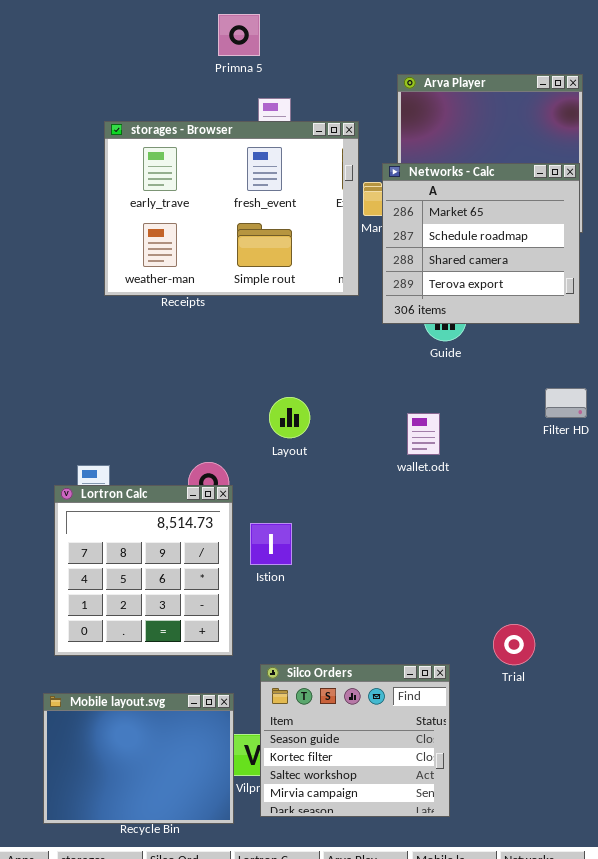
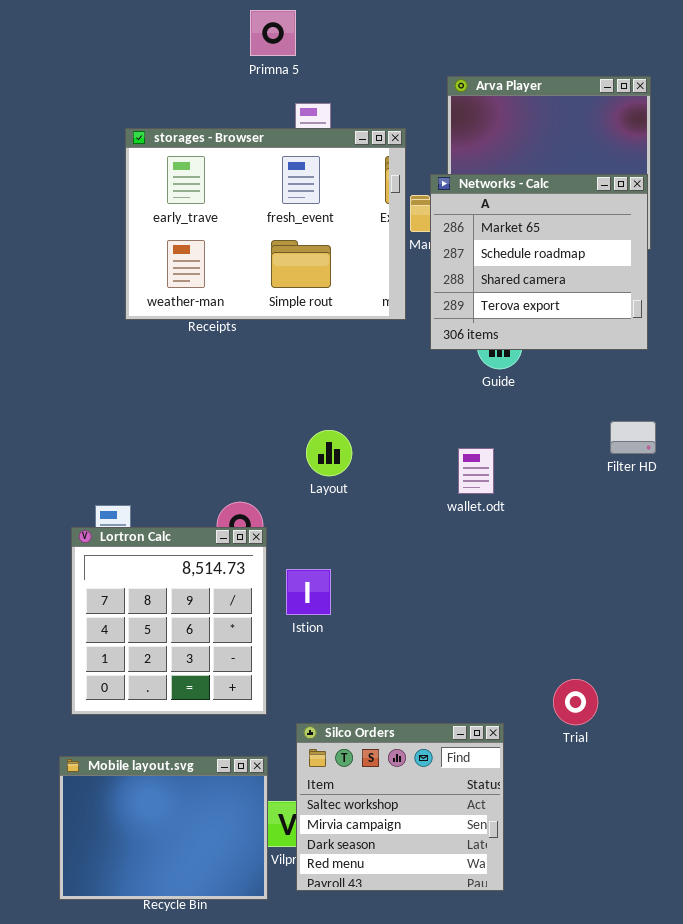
Silco Orders: [260,664,450,817] -> [296,723,504,891], scrolled down 2 rows

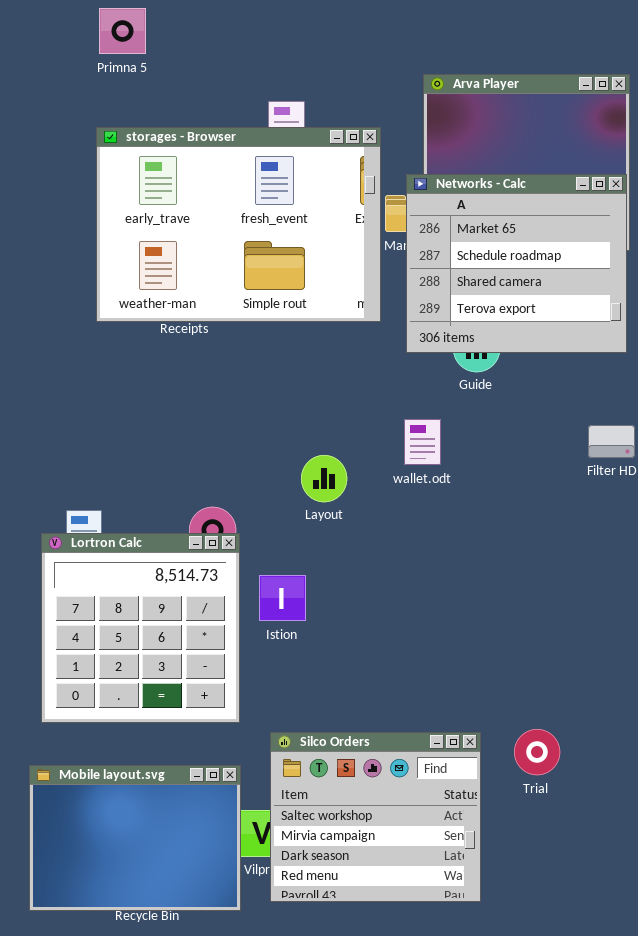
Primna 5: [250,10,296,56] -> [99,8,146,54], moved
Layout: [306,430,352,476] -> [301,455,347,502], moved
wallet.odt: [458,448,494,494] -> [404,419,441,465], moved
Trial: [553,679,598,725] -> [514,729,560,775], moved

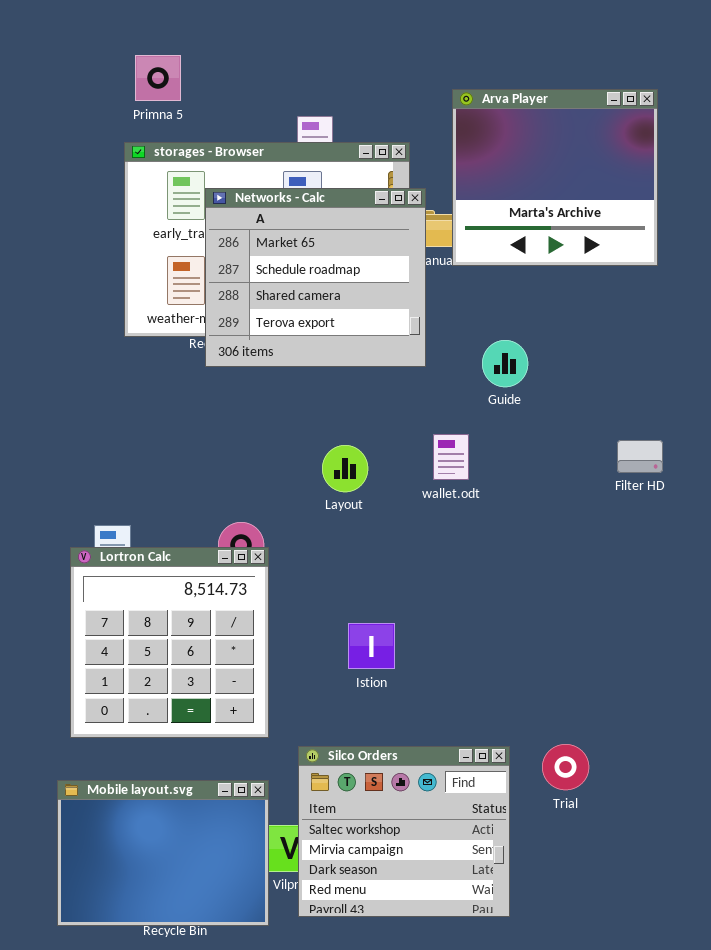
Primna 5: [99,8,146,54] -> [135,55,181,101], moved
Networks - Calc: [406,174,627,353] -> [205,188,426,367], moved
Layout: [301,455,347,502] -> [322,445,368,492], moved
Istion: [259,575,306,621] -> [348,623,395,669], moved

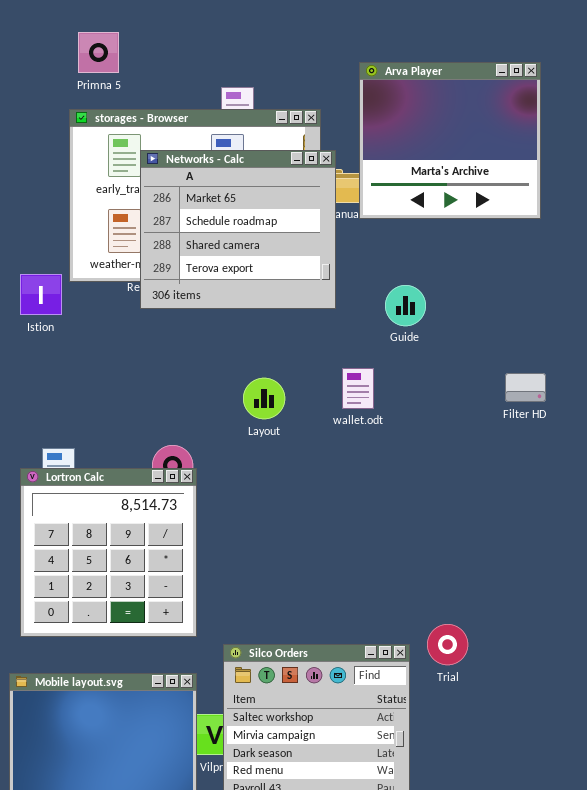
Istion: [348,623,395,669] -> [20,274,62,315], moved
Trial: [542,744,589,790] -> [427,624,468,665], moved

